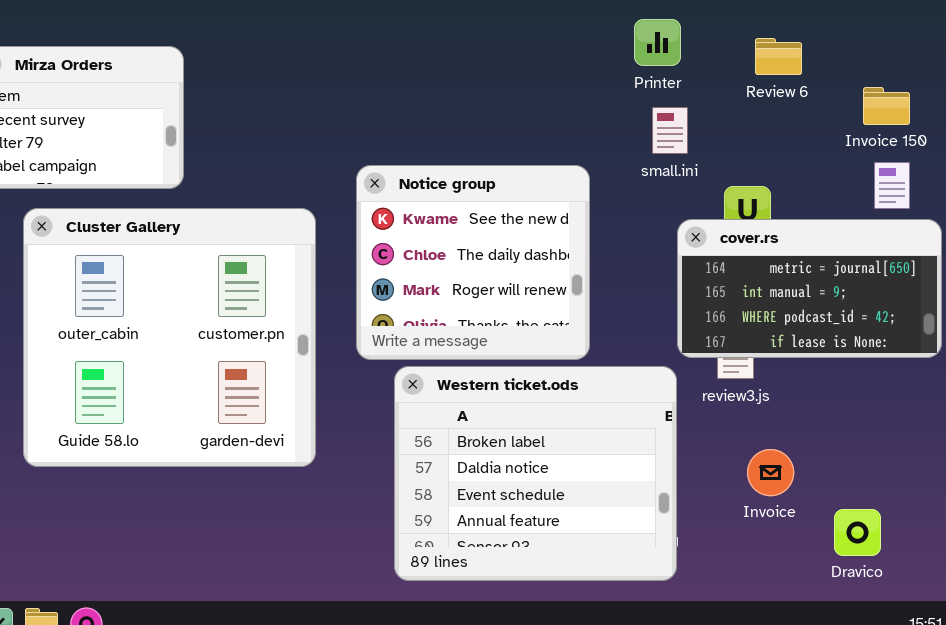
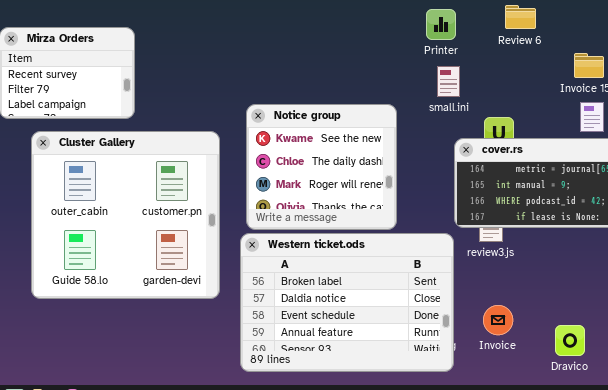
Review 6: [755,38,802,75] -> [505,5,536,29], moved
Western ticket.ods: [394,366,677,581] -> [240,233,454,372], resized
Invoice: [747,449,794,496] -> [483,305,513,335], moved

